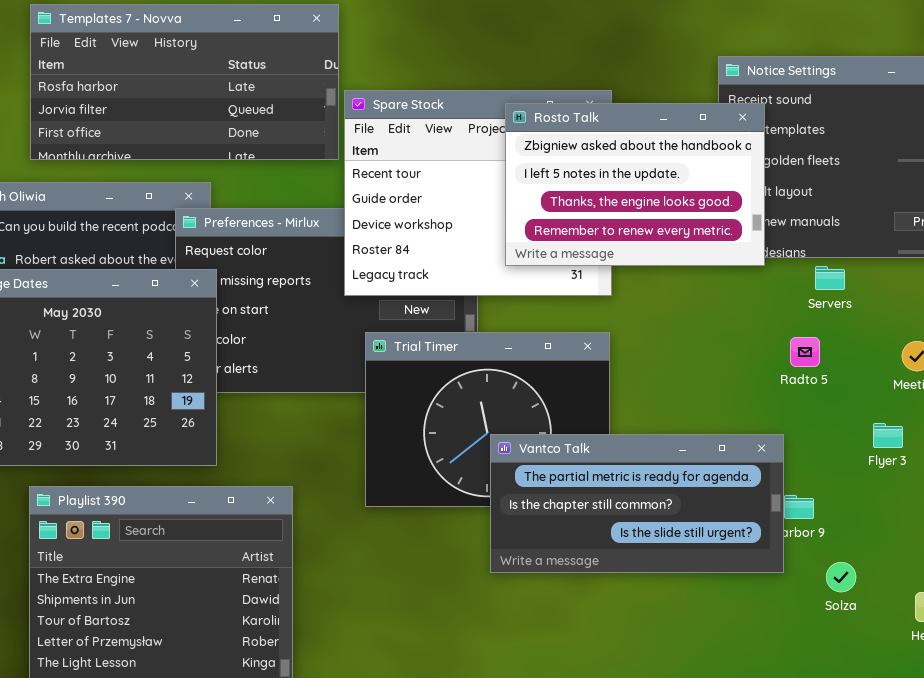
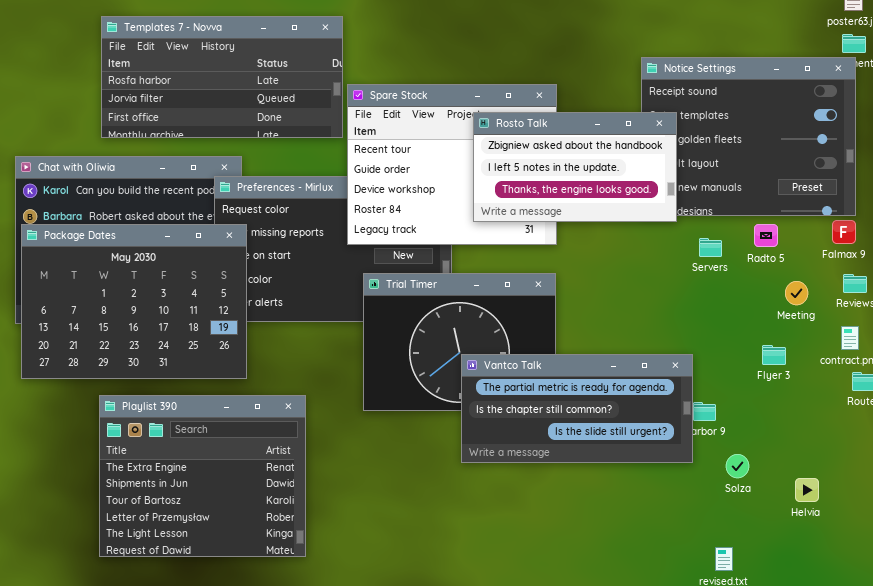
Rosto Talk: [505,103,765,266] -> [473,112,677,222], resized
Servers: [815,266,845,290] -> [699,238,722,257], moved
Radto 5: [790,337,820,367] -> [754,224,778,247], moved

